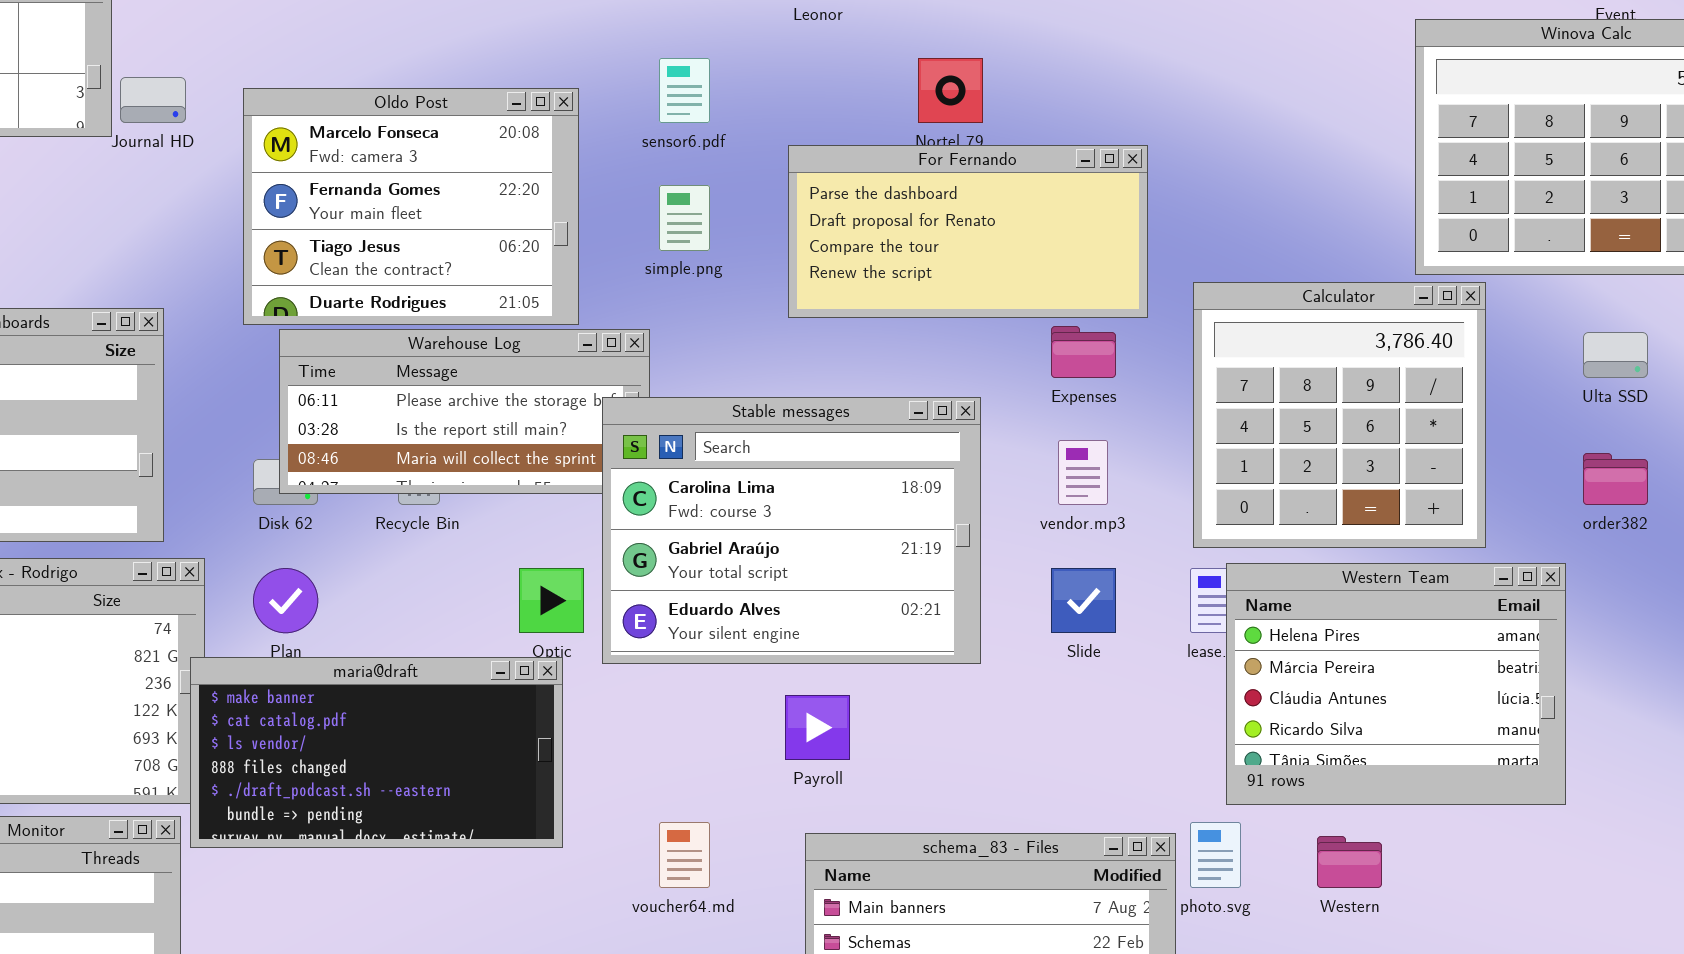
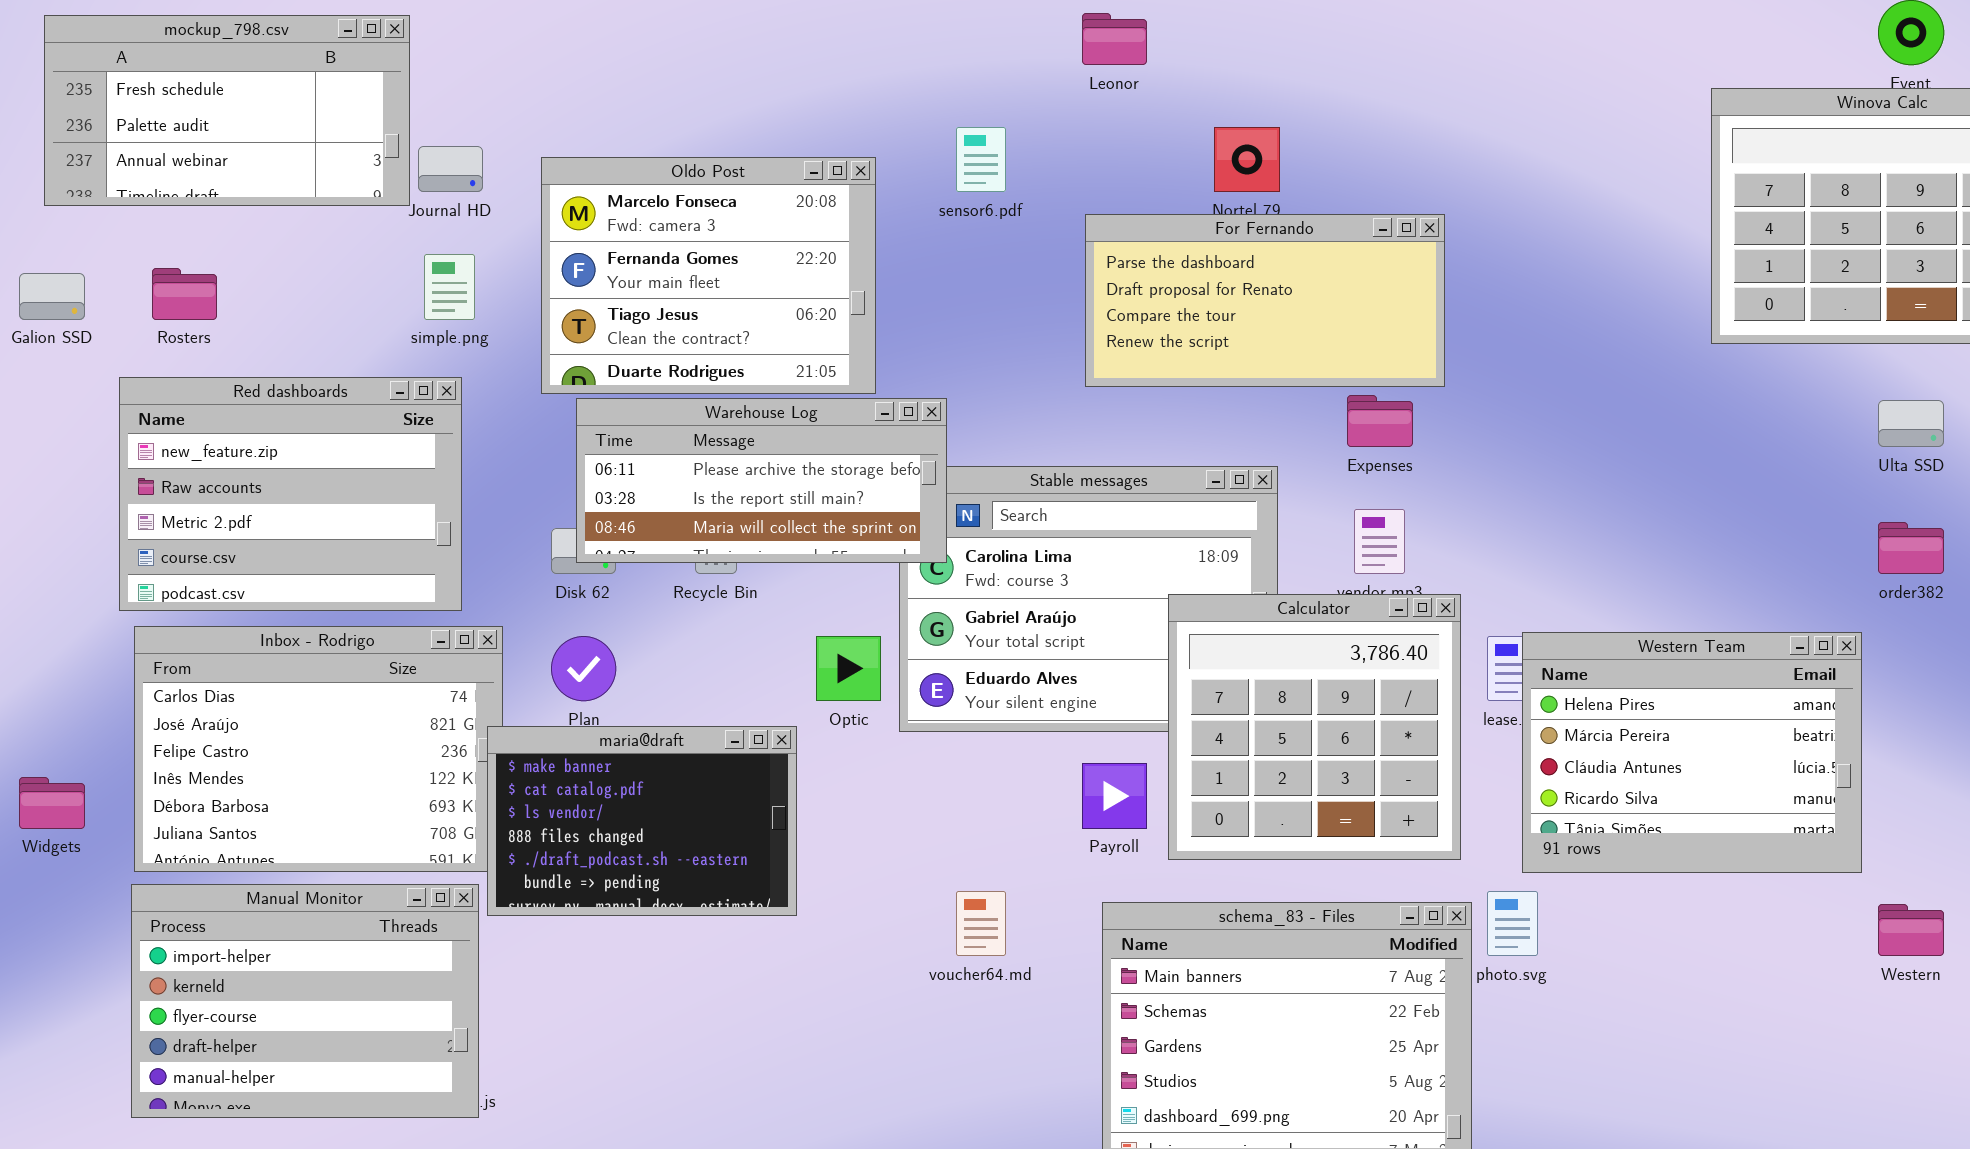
simple.png: [659,185,710,251] -> [424,254,475,320], moved
Calculator: [1193,282,1486,548] -> [1168,594,1461,860], moved
Warehouse Log: [279,329,650,494] -> [576,398,947,563], raised
maria@draft: [190,657,563,848] -> [487,726,797,916], resized
Western: [1317,836,1382,888] -> [1878,904,1944,956], moved

